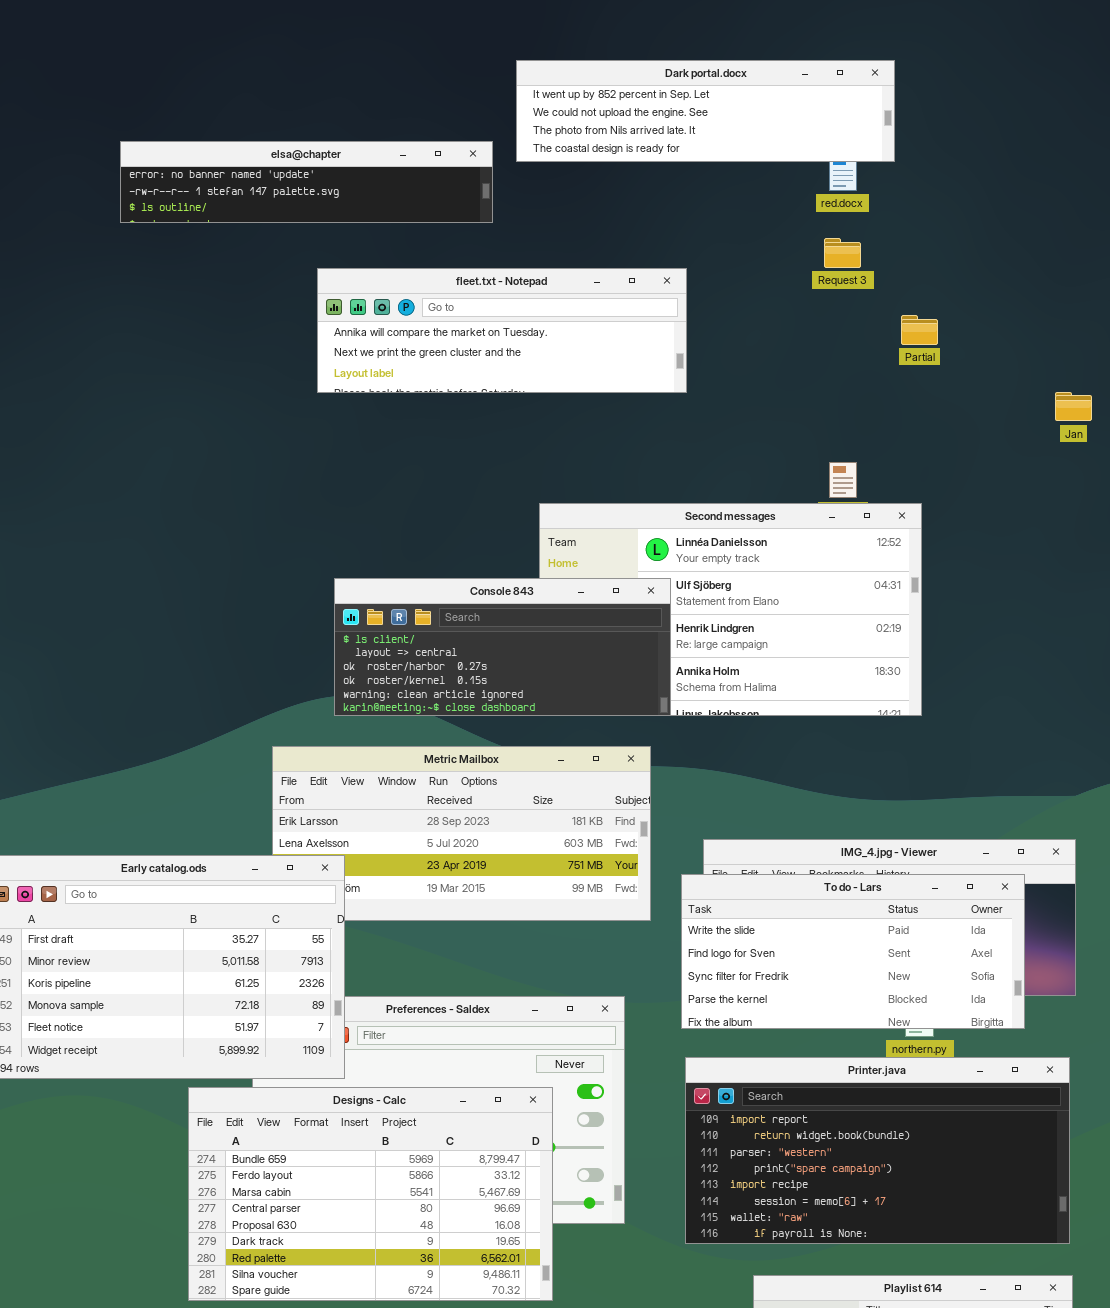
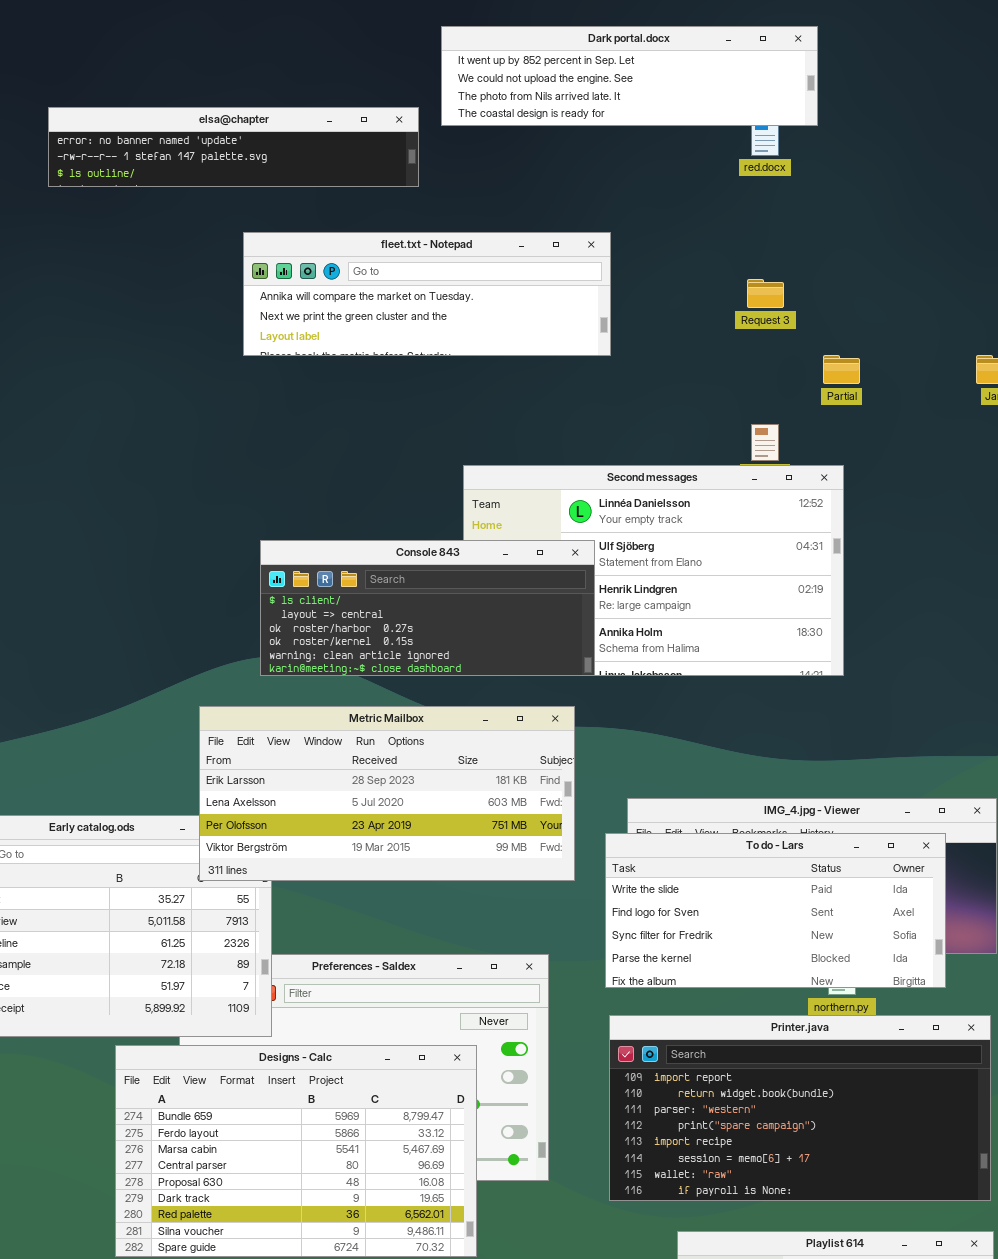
Request 3: [824,238,861,268] -> [747,279,784,308], moved
Partial: [901,315,938,345] -> [823,355,860,384], moved
Metric Mailbox: [272,746,651,921] -> [199,706,575,881], raised

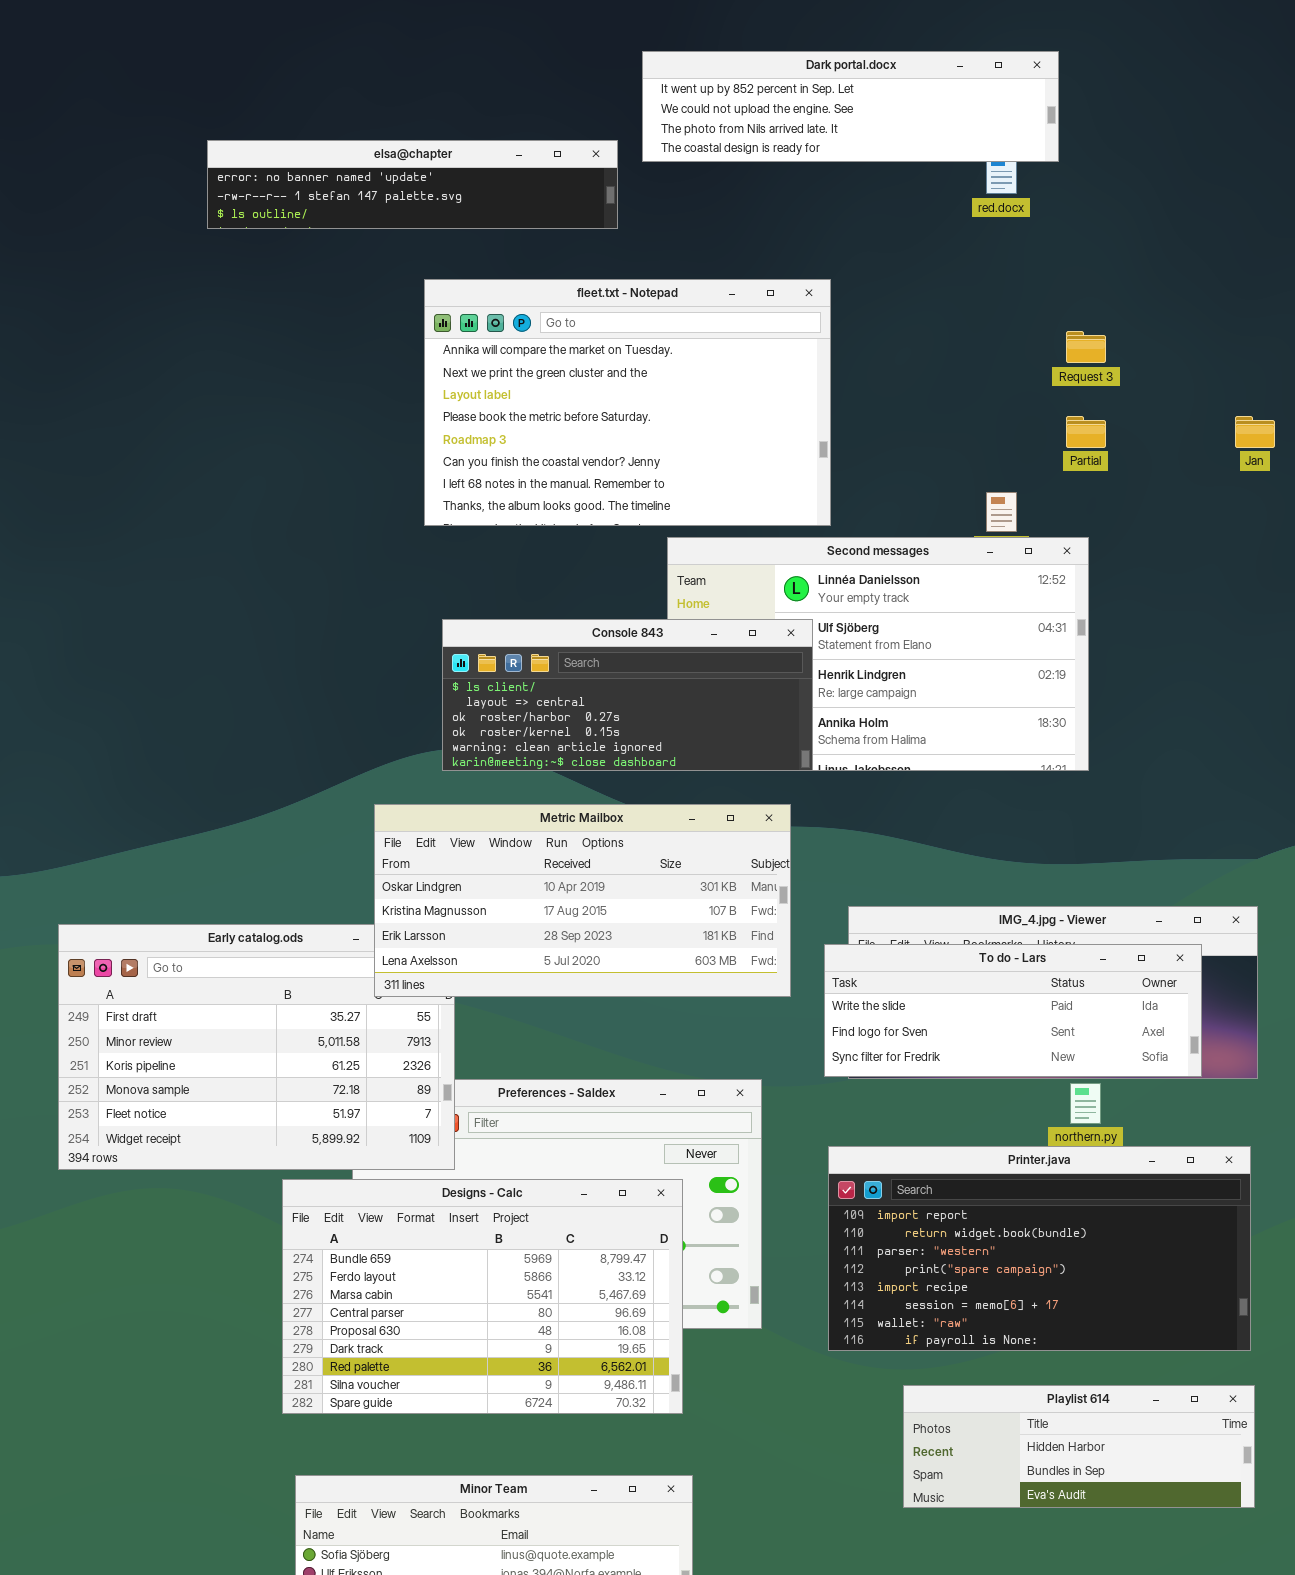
fleet.txt - Notepad: [243,232,611,356] -> [424,279,831,526], resized
Request 3: [747,279,784,308] -> [1066,331,1106,363], moved
Metric Mailbox: [199,706,575,881] -> [374,804,791,997], scrolled up 2 rows
To do - Lars: [605,833,946,988] -> [824,944,1202,1077], resized

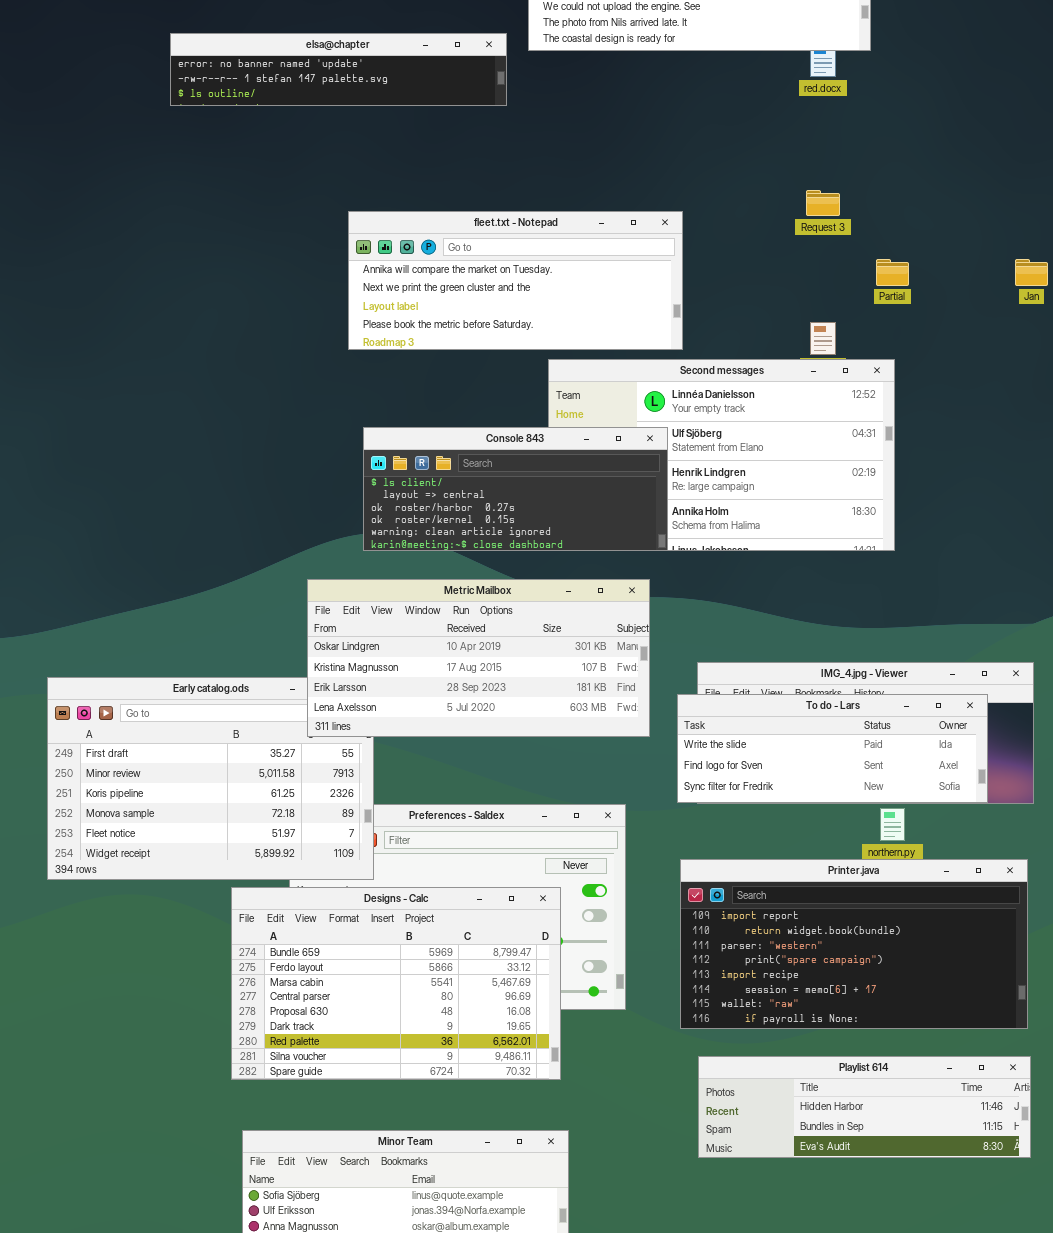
fleet.txt - Notepad: [424,279,831,526] -> [348,211,683,350], resized
Request 3: [1066,331,1106,363] -> [806,190,840,216], moved
Playlist 614: [903,1385,1255,1508] -> [698,1056,1031,1158], resized

